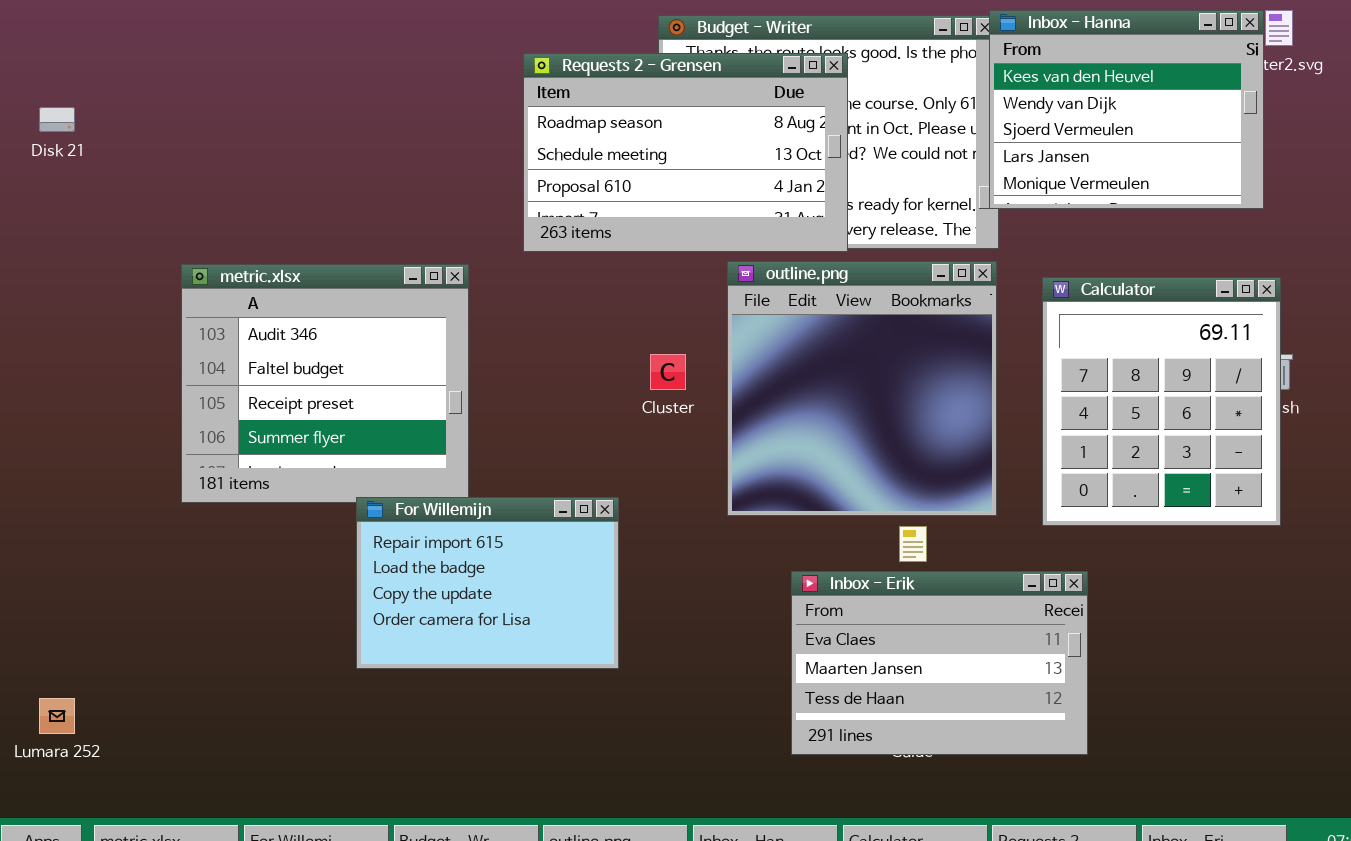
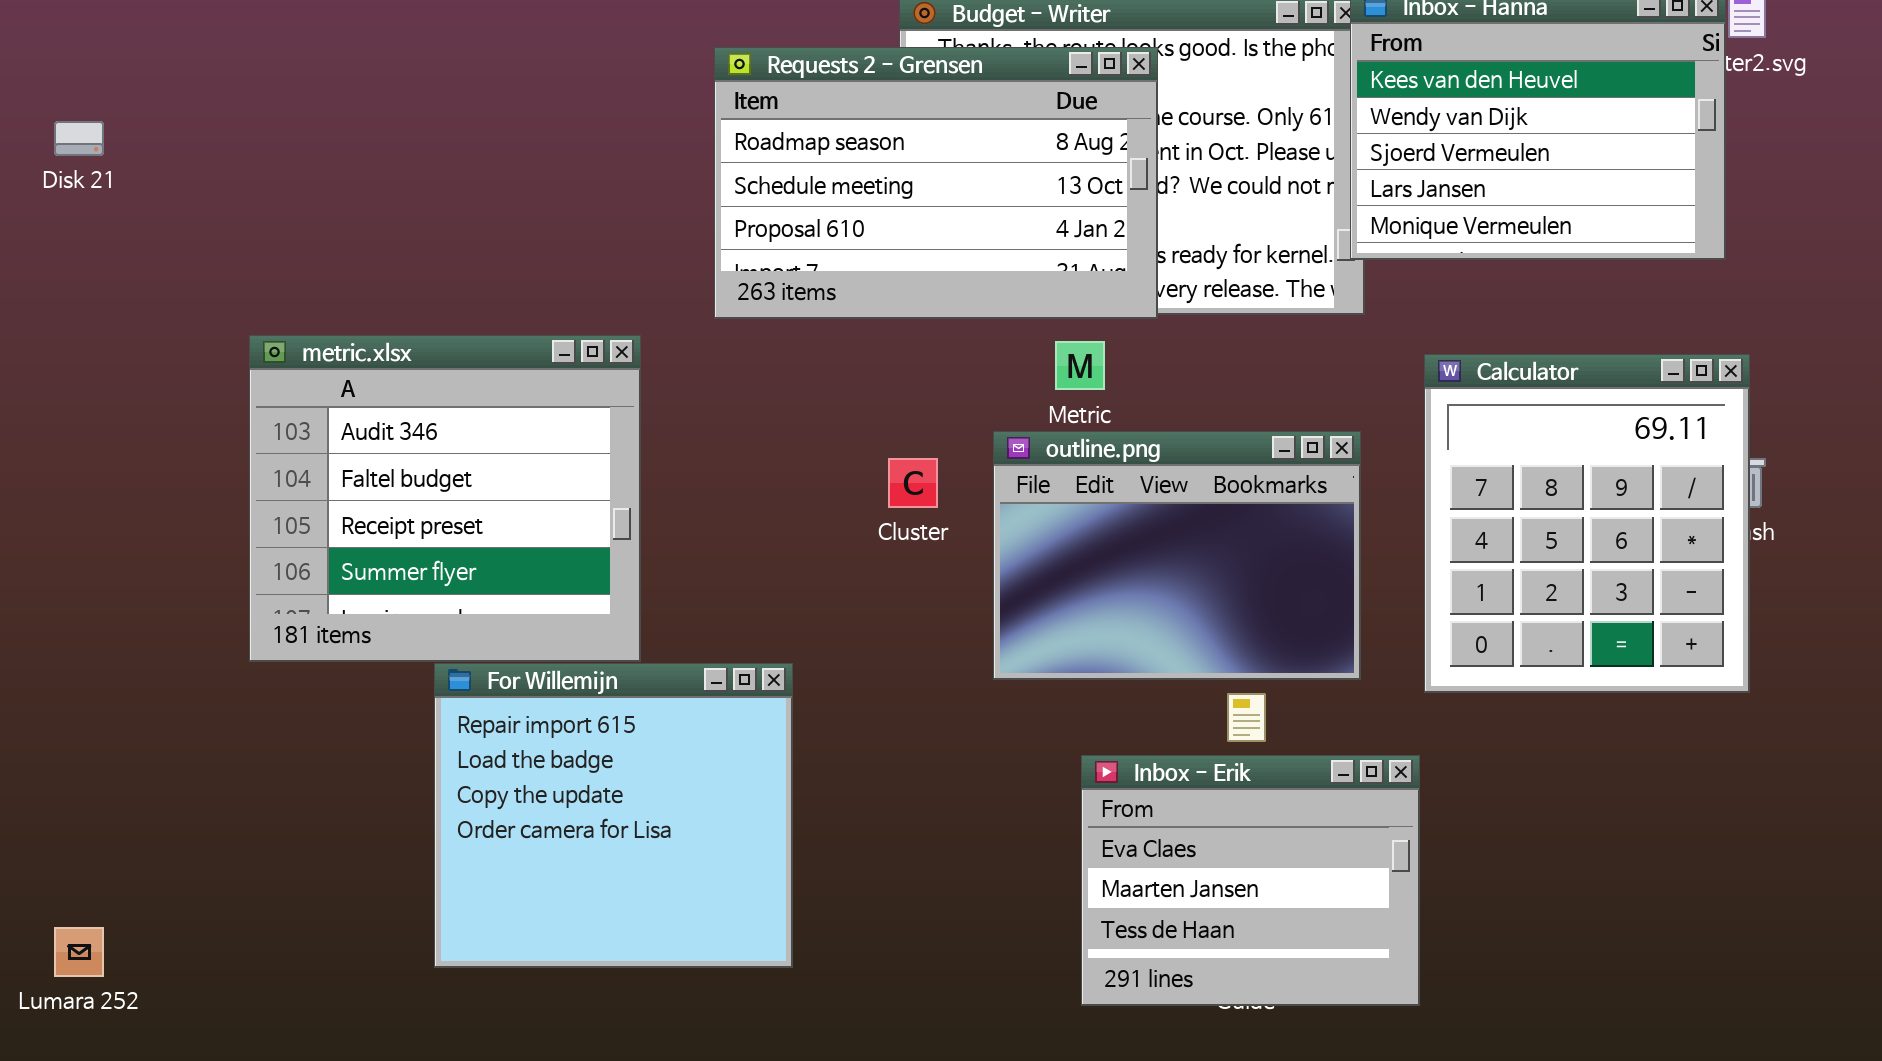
outline.png: [727,261,997,516] -> [993,431,1361,680], resized
For Willemijn: [356,497,619,669] -> [434,663,793,968], moved, resized
Inbox - Erik: [791,571,1088,755] -> [1081,755,1420,1006], resized

